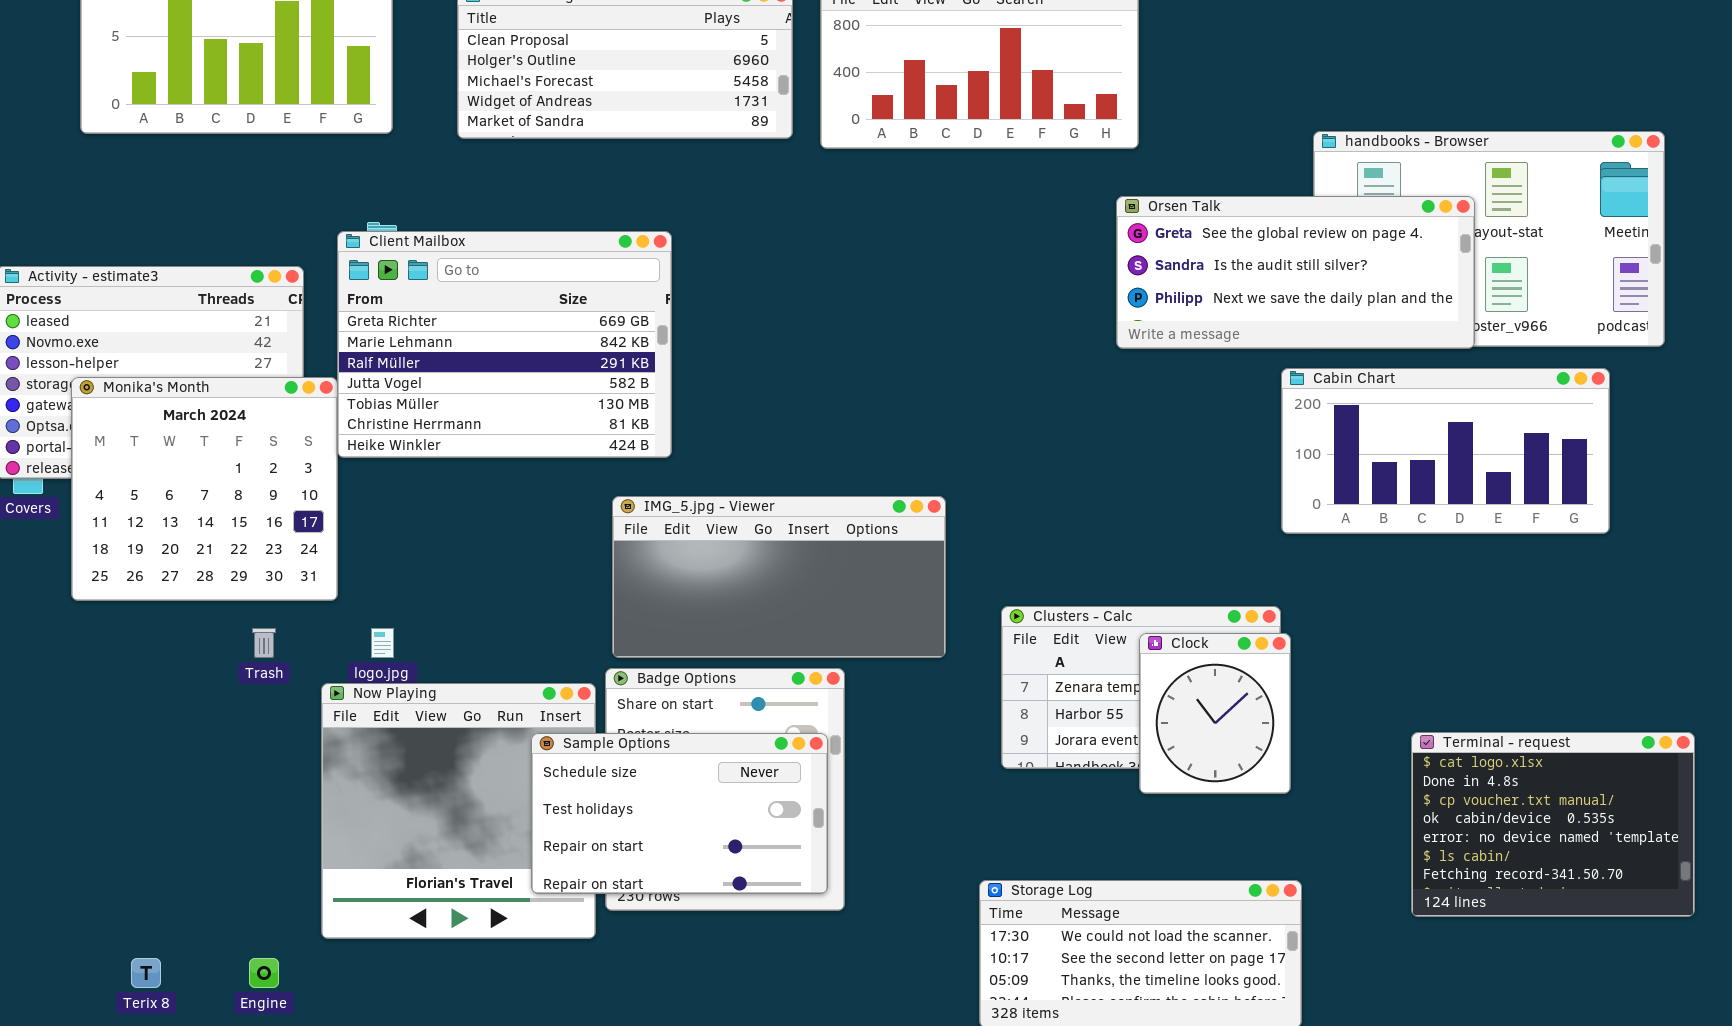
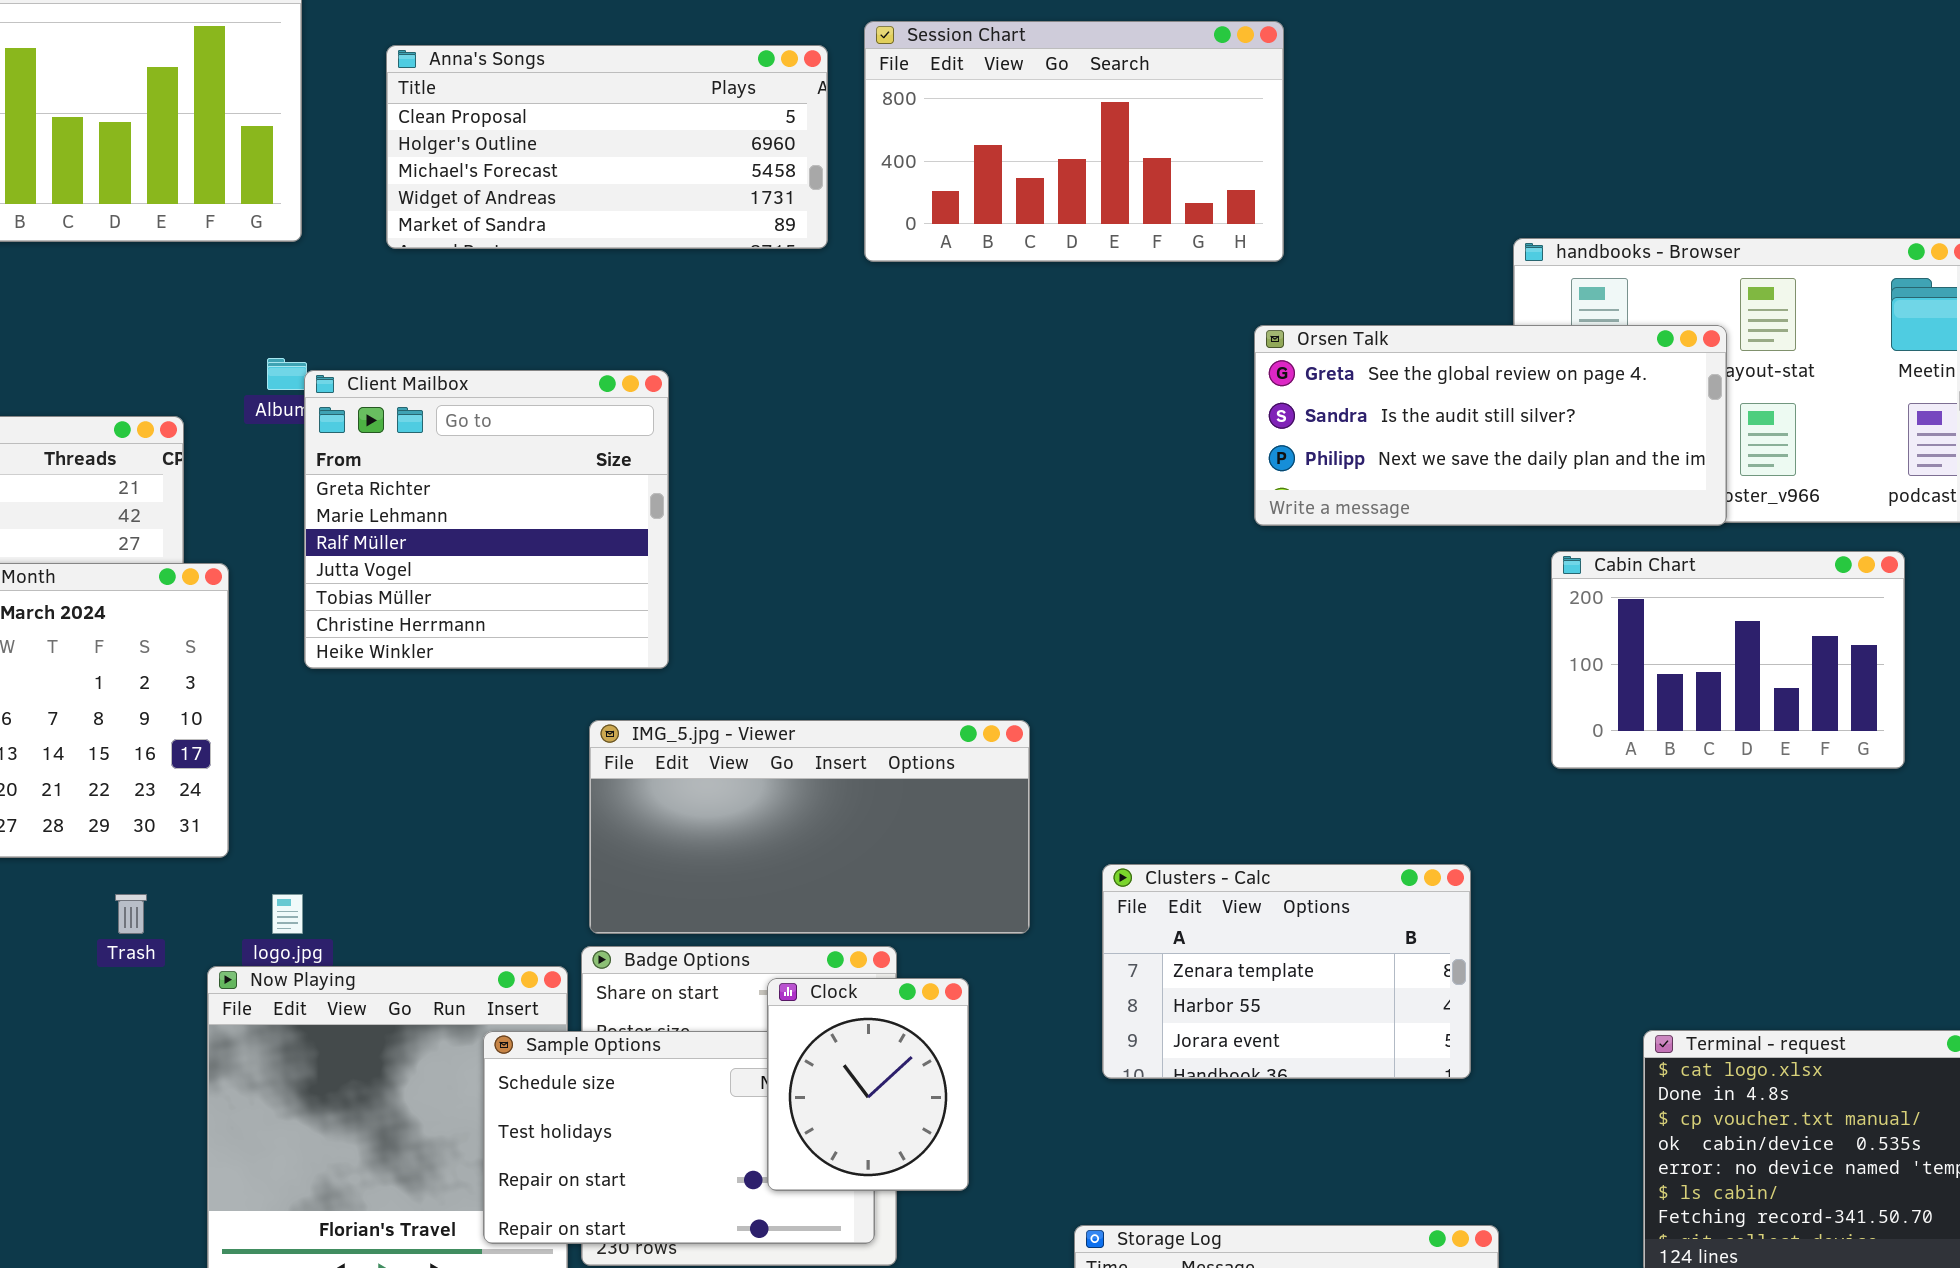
Client Mailbox: [337,231,672,458] -> [304,370,669,669], resized
Cabin Chart: [1281,368,1610,534] -> [1551,551,1905,769], resized
Clock: [1139,633,1291,794] -> [767,978,969,1191], moved

